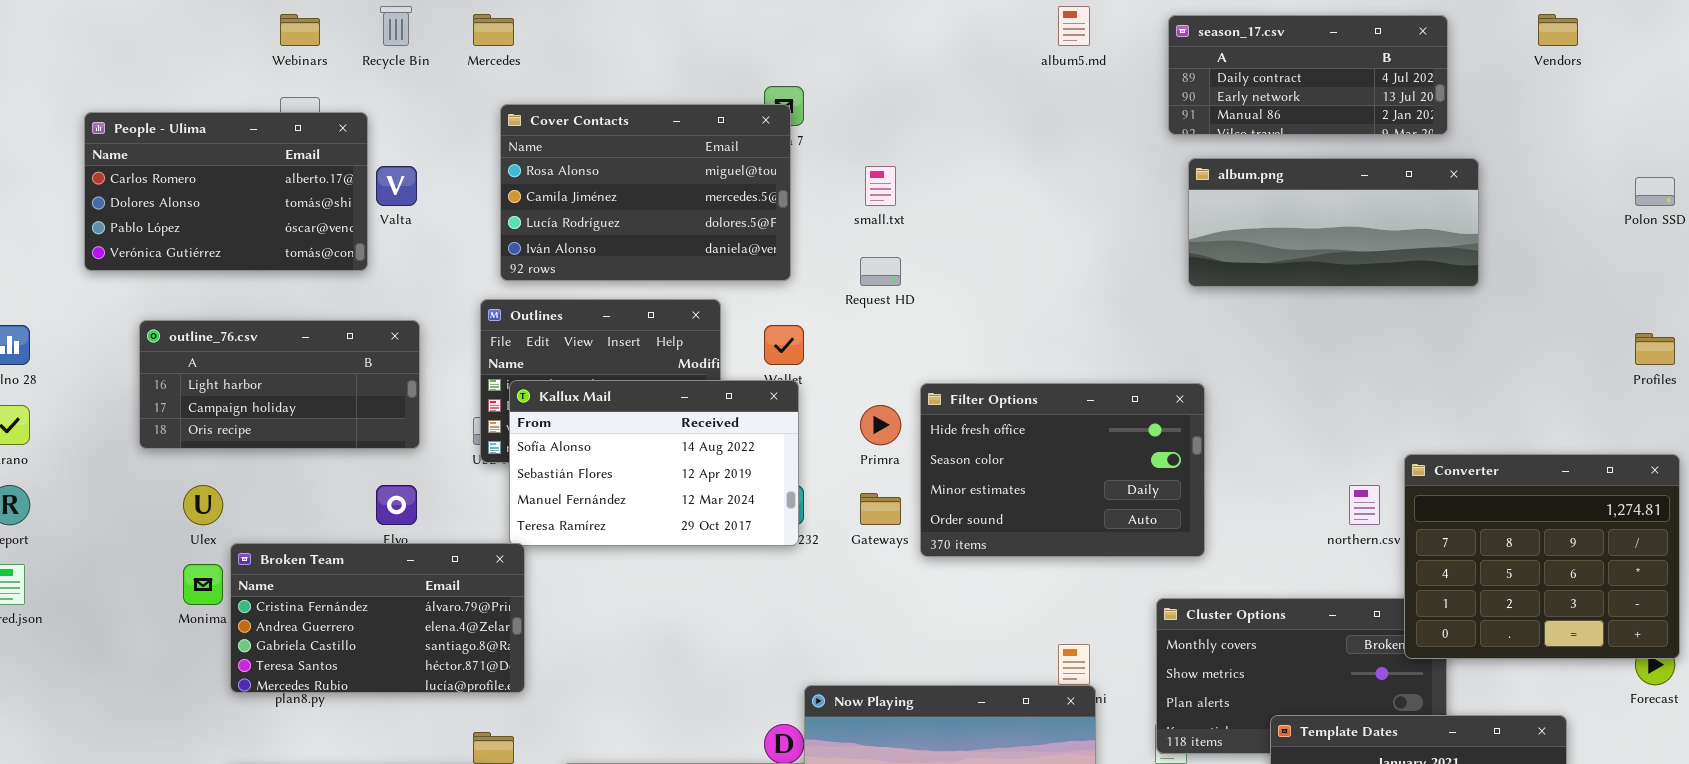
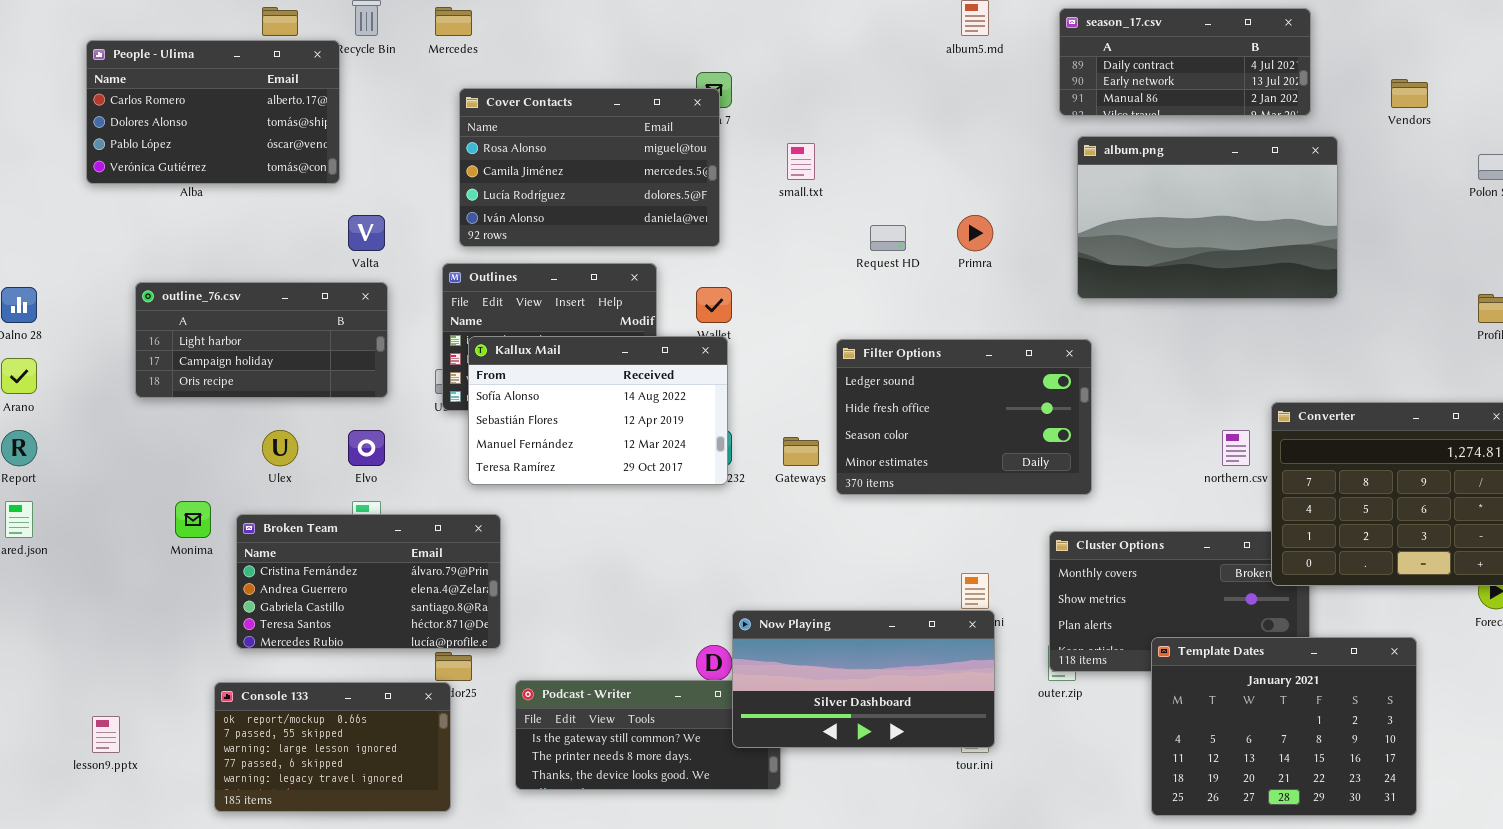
Vendors: [1538,14,1578,46] -> [1391,79,1428,108], moved
People - Ulima: [84,112,368,271] -> [86,40,340,184], moved
album.png: [1188,158,1479,287] -> [1077,136,1338,299], resized
Valta: [376,166,417,206] -> [348,215,385,251], moved
Request HD: [860,257,901,286] -> [870,225,906,251], moved
Filter Options: [920,383,1205,557] -> [836,339,1092,495], scrolled up 1 row
Primra: [860,405,901,445] -> [957,215,993,251], moved
Ulex: [183,485,223,525] -> [262,430,298,466], moved
Broken Team: [230,543,525,693] -> [236,514,501,649], moved

